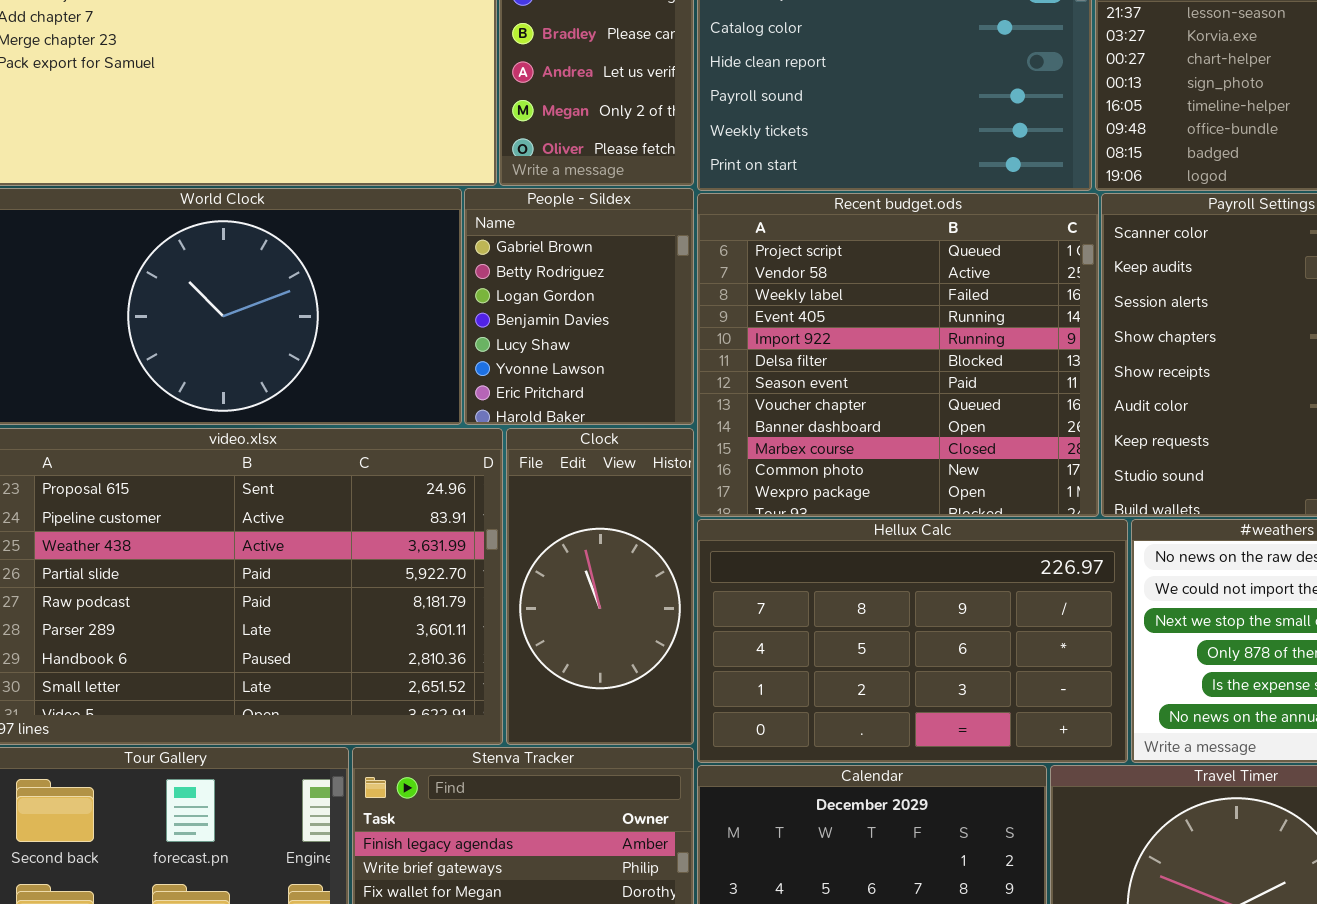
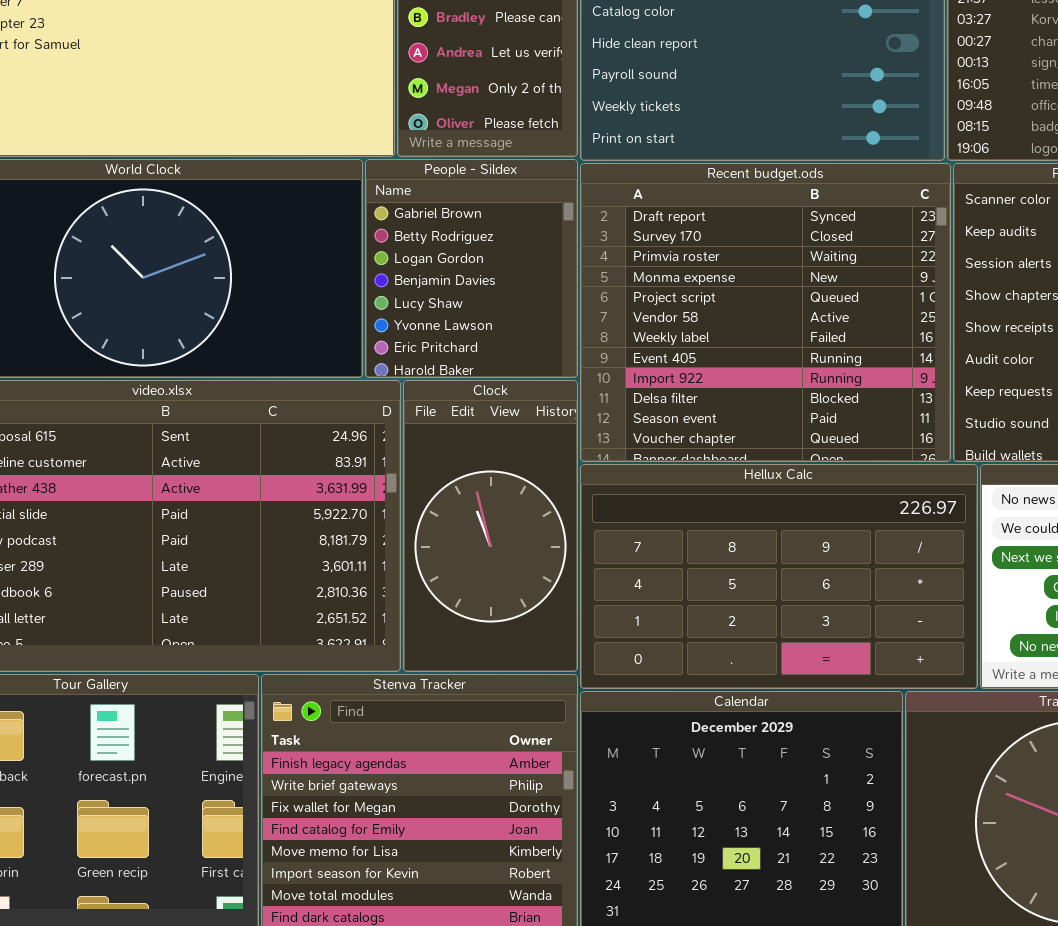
Recent budget.ods: [697,193,1099,517] -> [580,163,951,462], scrolled up 4 rows

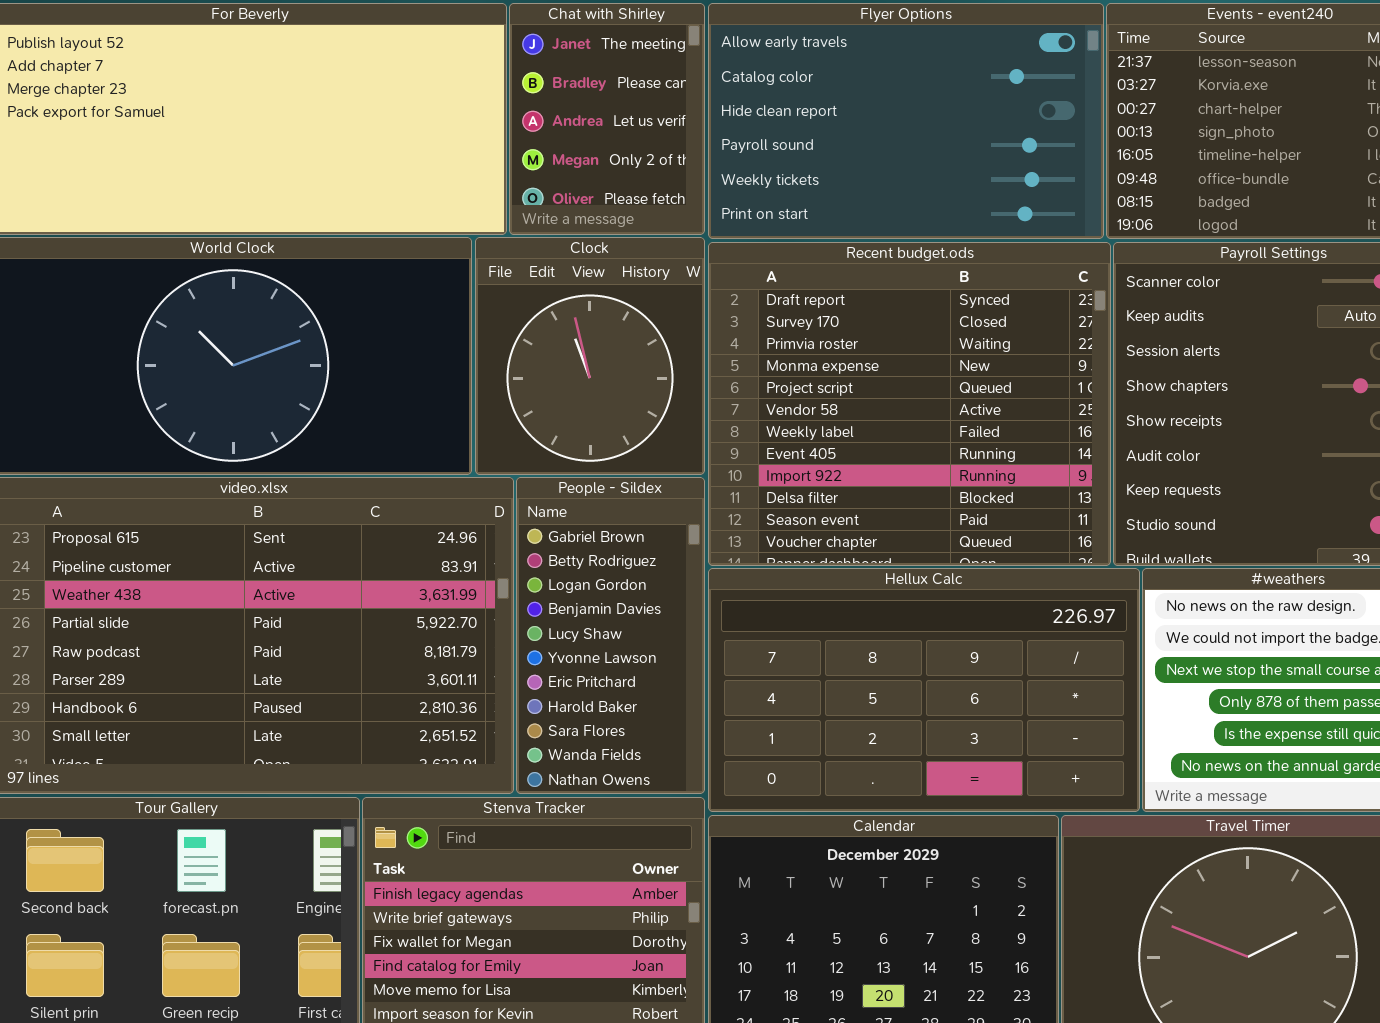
People - Sildex: [365,159,578,378] -> [516,477,705,794], moved, resized
Clock: [403,380,578,672] -> [475,237,705,475], moved, resized

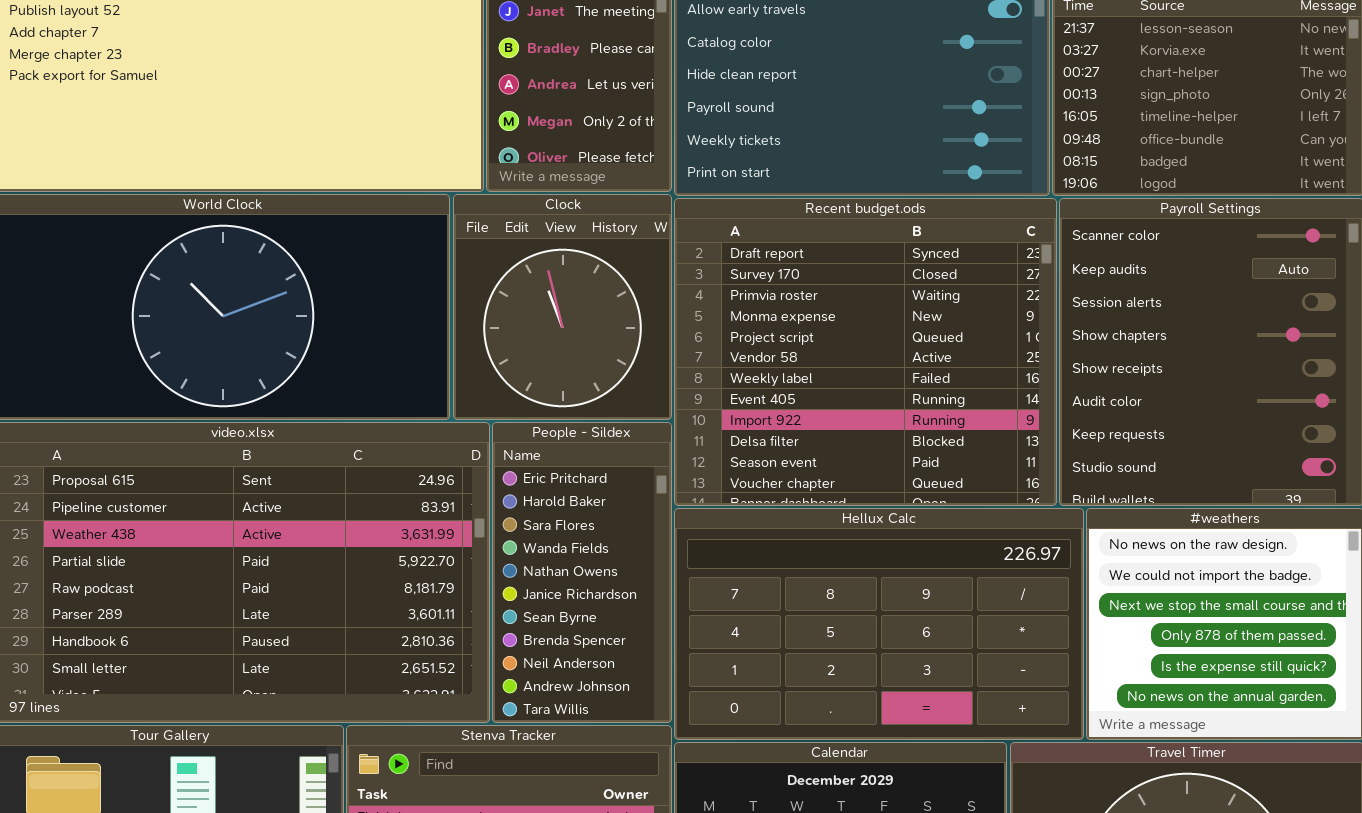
People - Sildex: [516,477,705,794] -> [492,422,672,723], scrolled down 6 rows

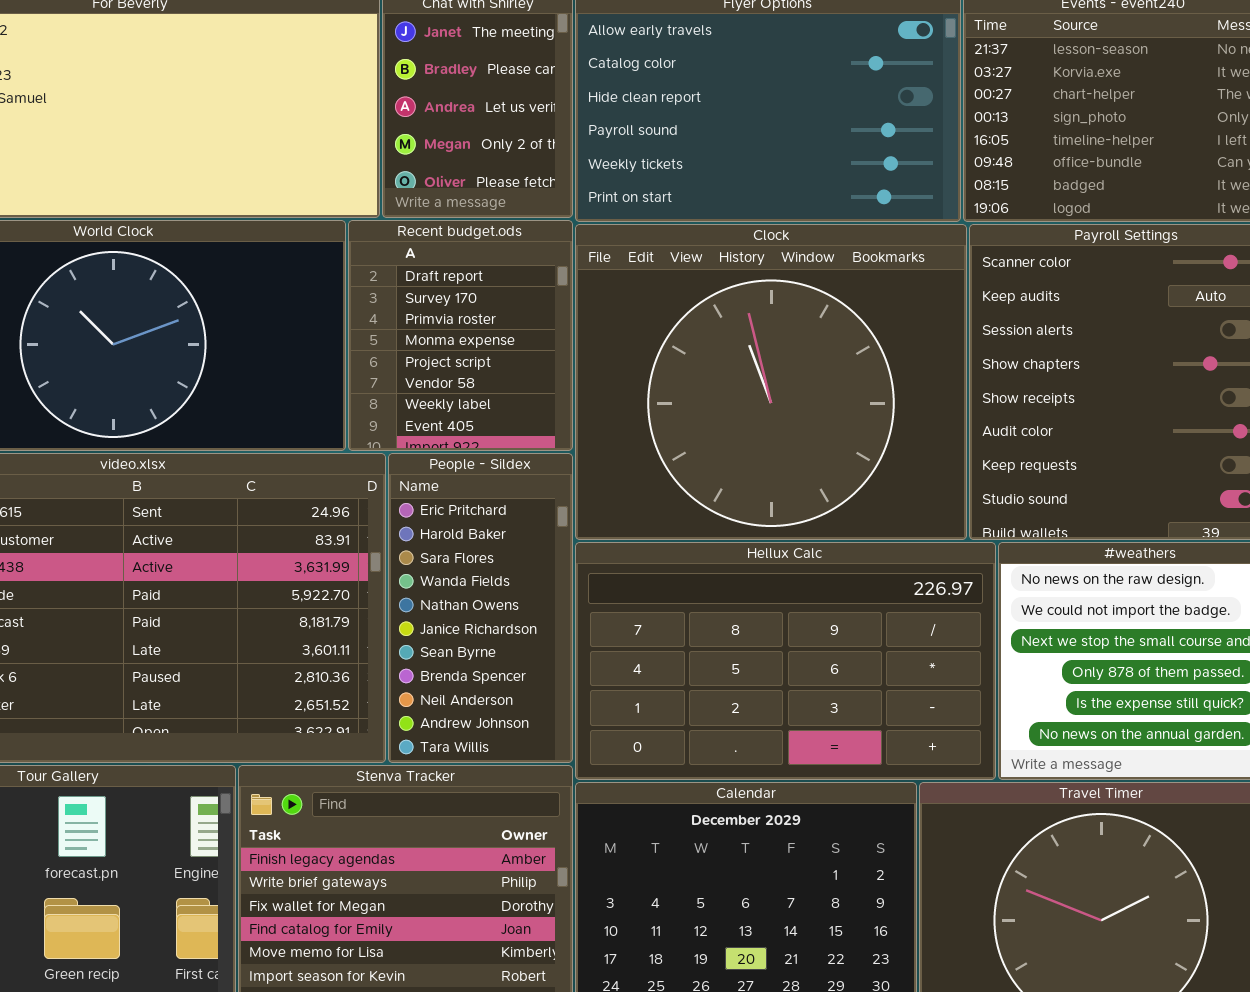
Clock: [453,194,672,420] -> [575,224,967,540], moved, resized
Recent budget.ods: [674,198,1057,506] -> [348,220,573,451], moved, resized

